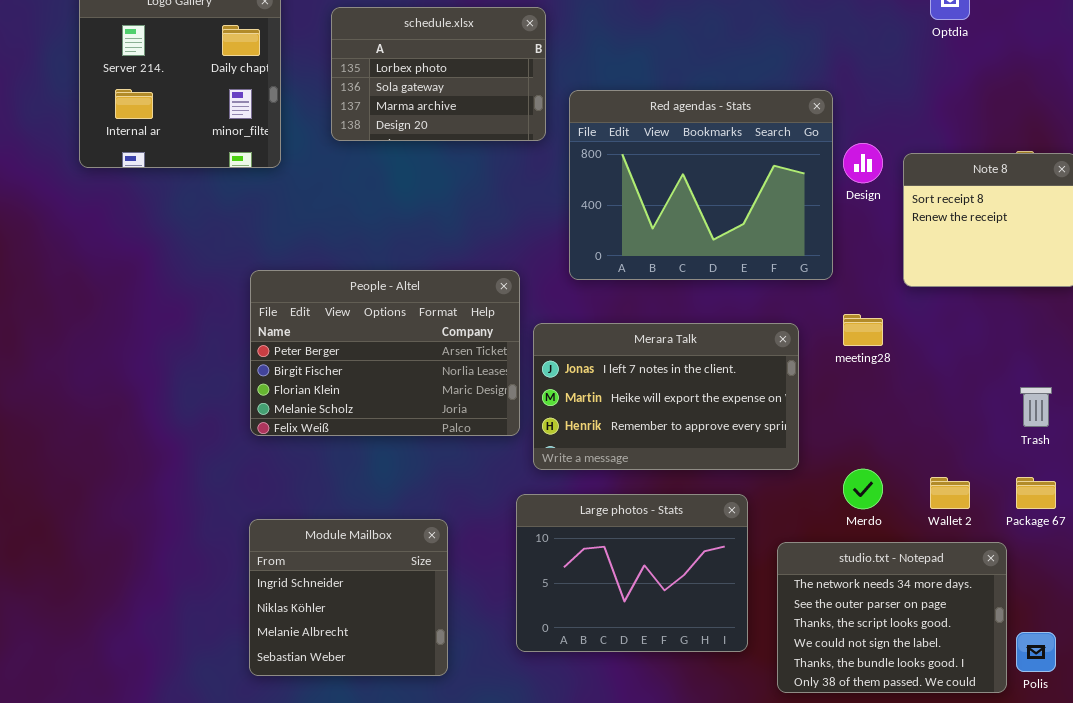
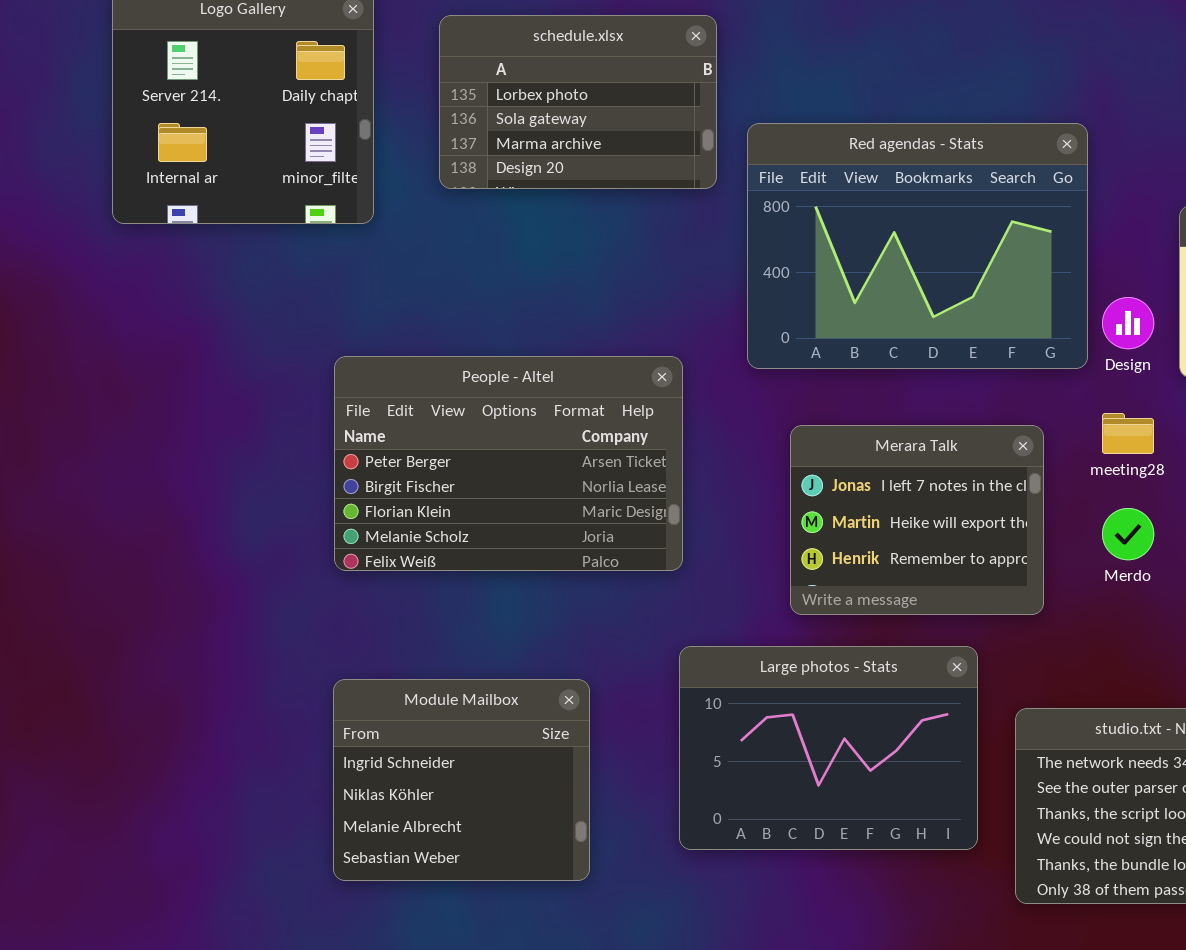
Design: [843,143,883,183] -> [1102,297,1154,349], moved
Merara Talk: [533,323,799,470] -> [790,425,1044,615], resized
Merdo: [843,469,883,509] -> [1102,508,1154,560], moved

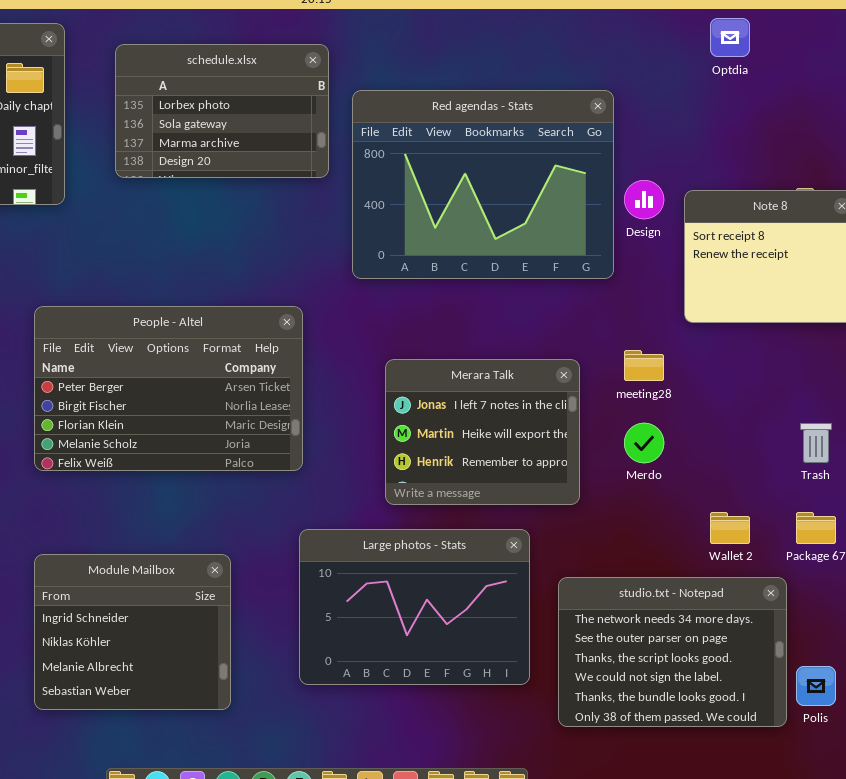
Red agendas - Stats: [747,123,1088,369] -> [352,90,614,279], moved
Design: [1102,297,1154,349] -> [624,180,664,219], moved

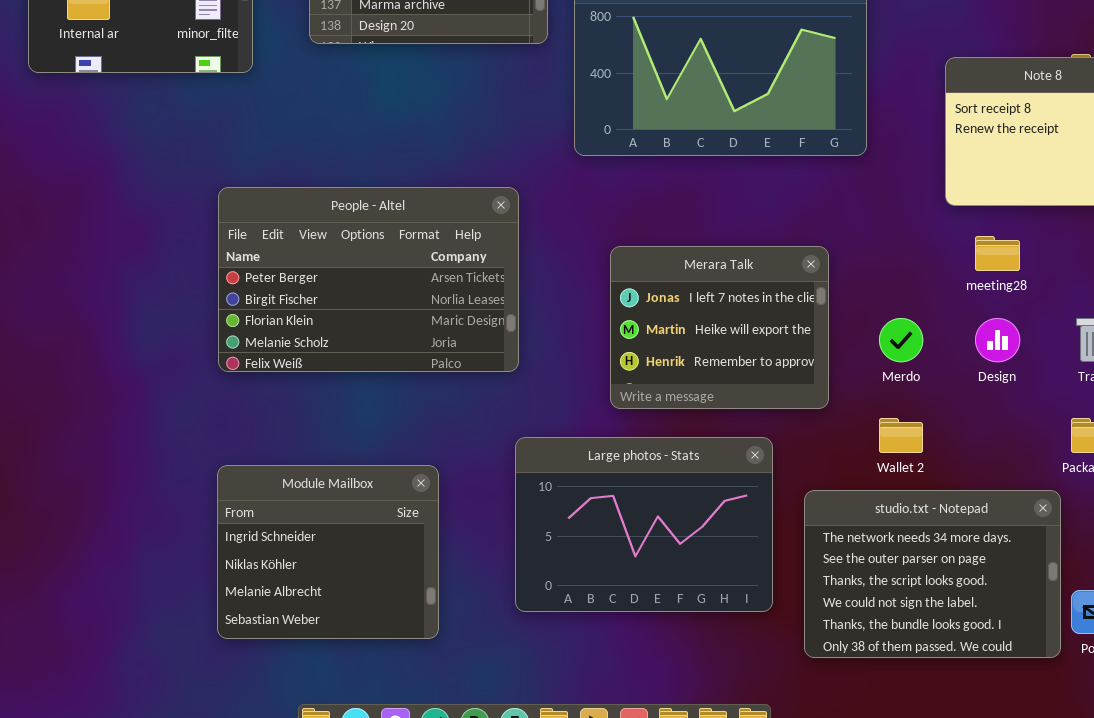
Design: [624,180,664,219] -> [975,318,1020,362], moved
meeting28: [624,350,664,381] -> [975,236,1020,271], moved
Wallet 2: [710,512,750,544] -> [879,418,923,453], moved

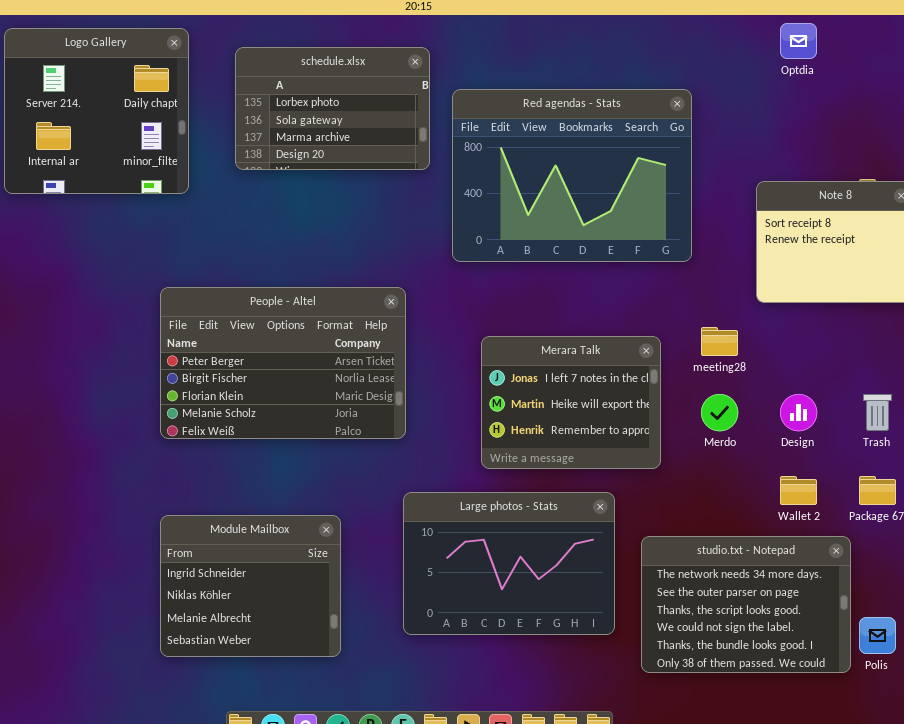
meeting28: [975,236,1020,271] -> [701,327,738,356], moved
Wallet 2: [879,418,923,453] -> [780,476,817,505], moved

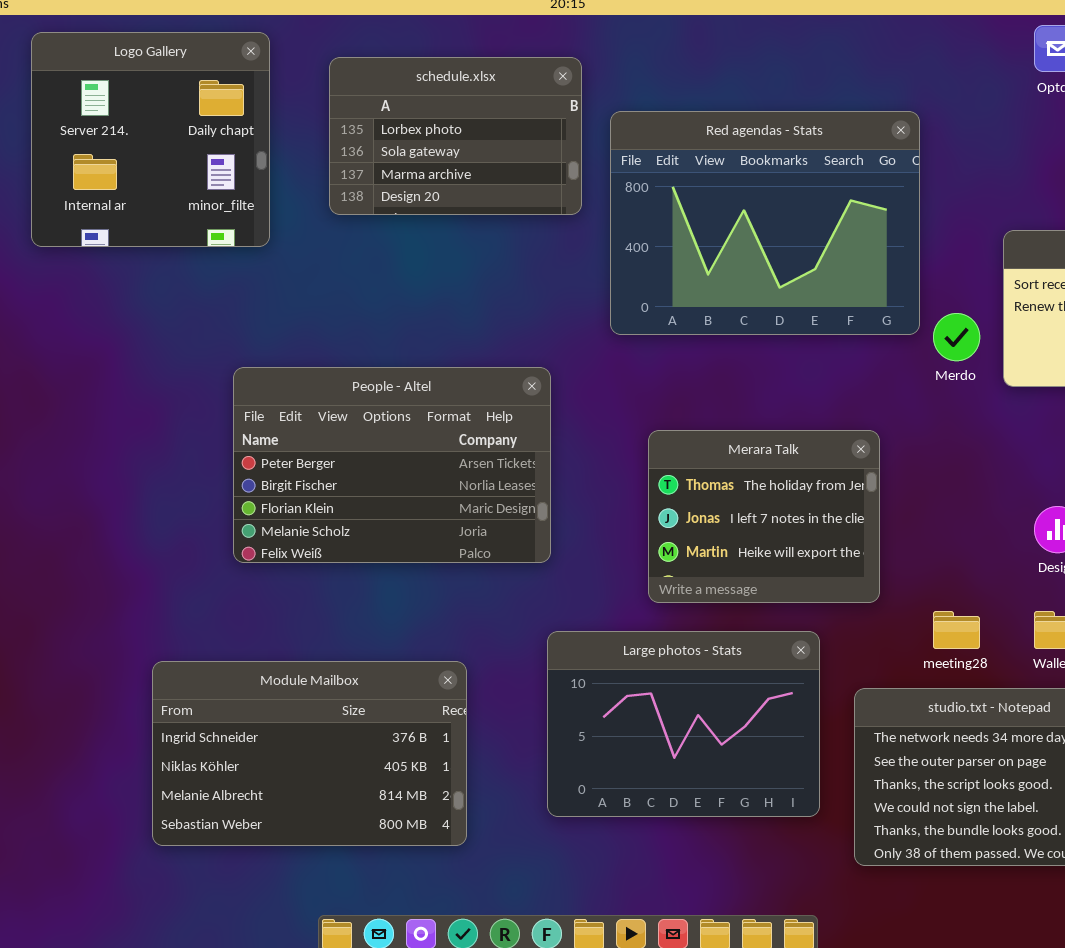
meeting28: [701,327,738,356] -> [933,611,980,649], moved
Merara Talk: [481,336,661,469] -> [648,430,880,603], scrolled up 1 row
Merdo: [701,394,738,431] -> [933,313,980,361], moved
Module Mailbox: [160,515,341,657] -> [152,661,467,846], resized

